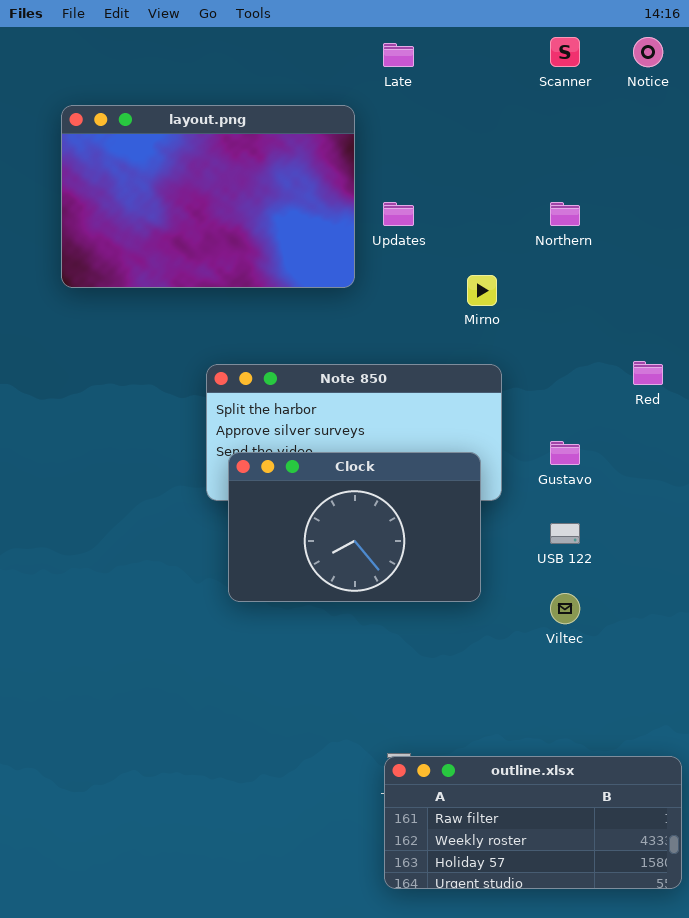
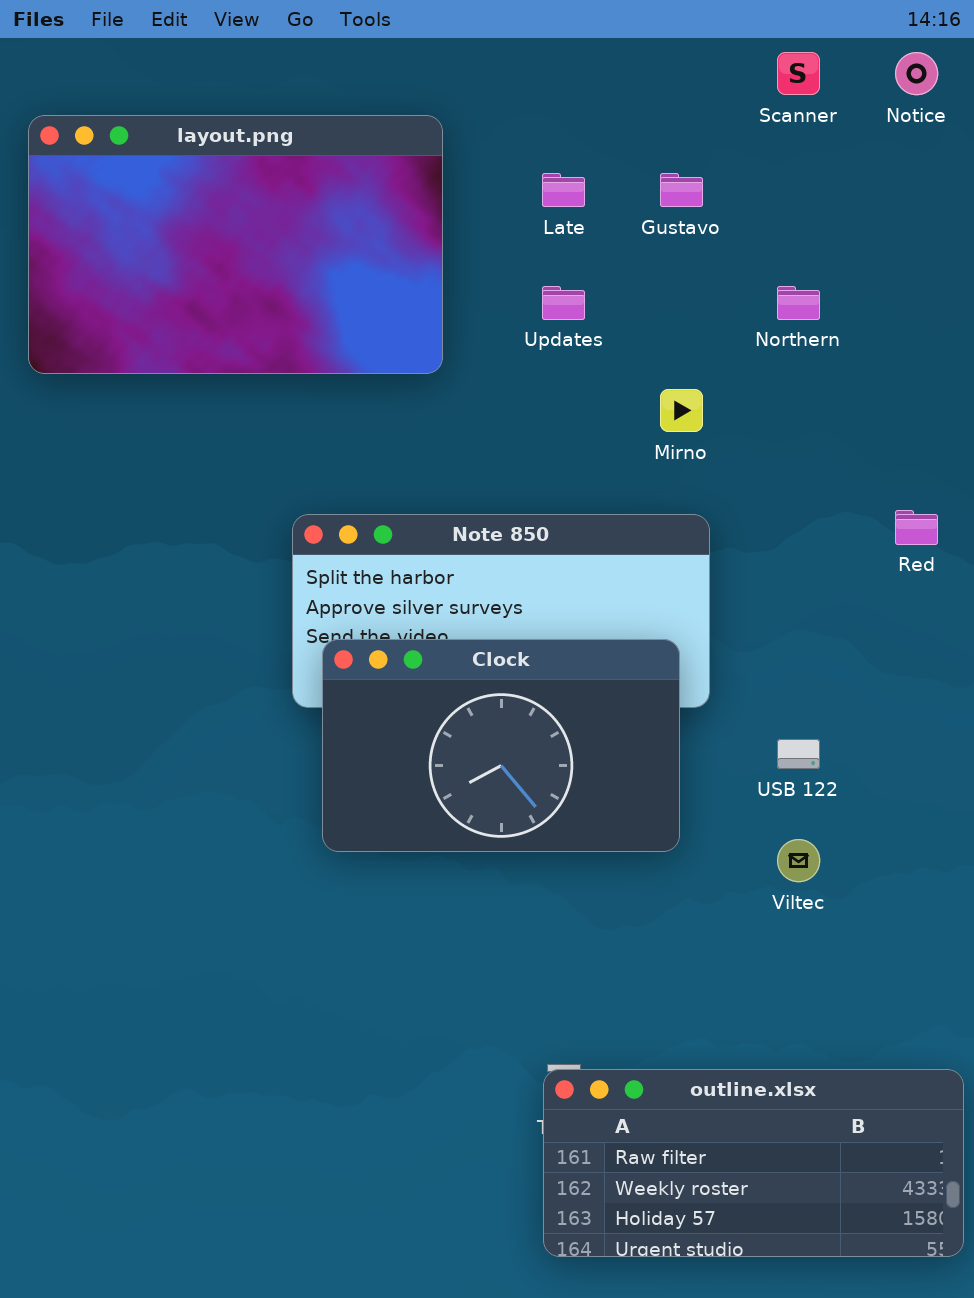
Late: [383,43,414,67] -> [542,173,585,207], moved
layout.png: [61,105,355,288] -> [28,115,443,374], moved
Gustavo: [550,441,580,465] -> [660,173,703,207], moved

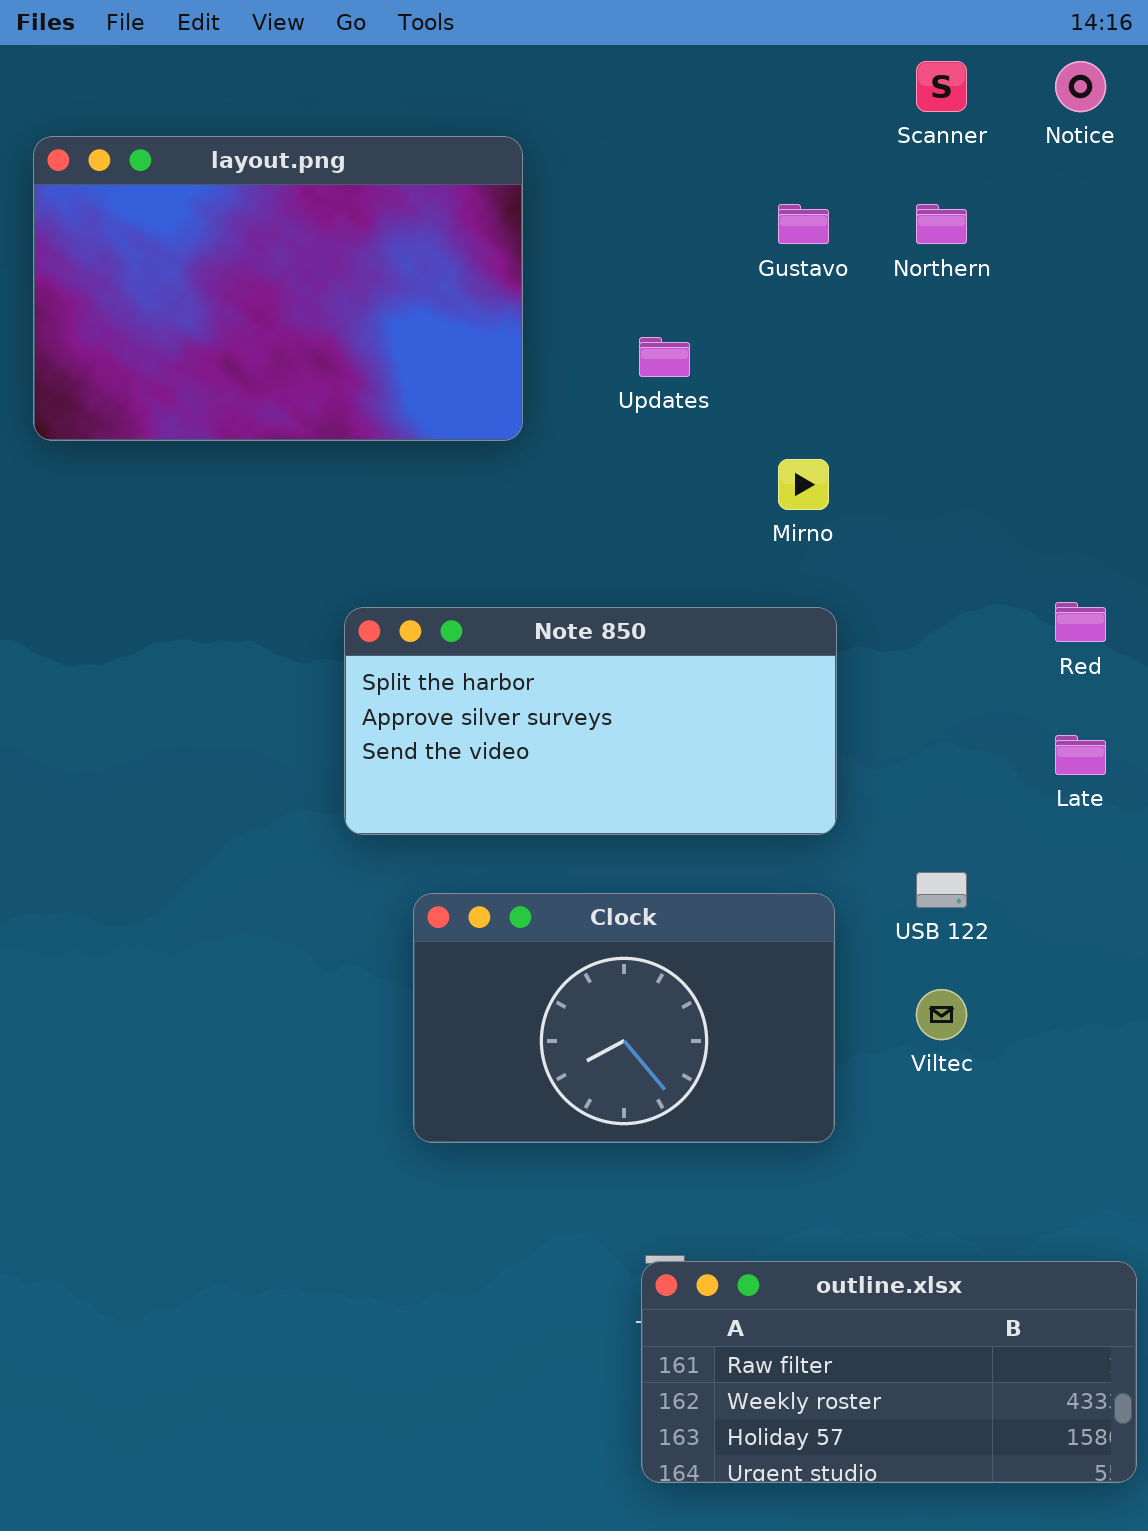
Late: [542,173,585,207] -> [1055,735,1106,775], moved
Northern: [777,286,820,320] -> [916,204,967,244], moved
Clock: [322,639,680,852] -> [413,893,835,1143], moved

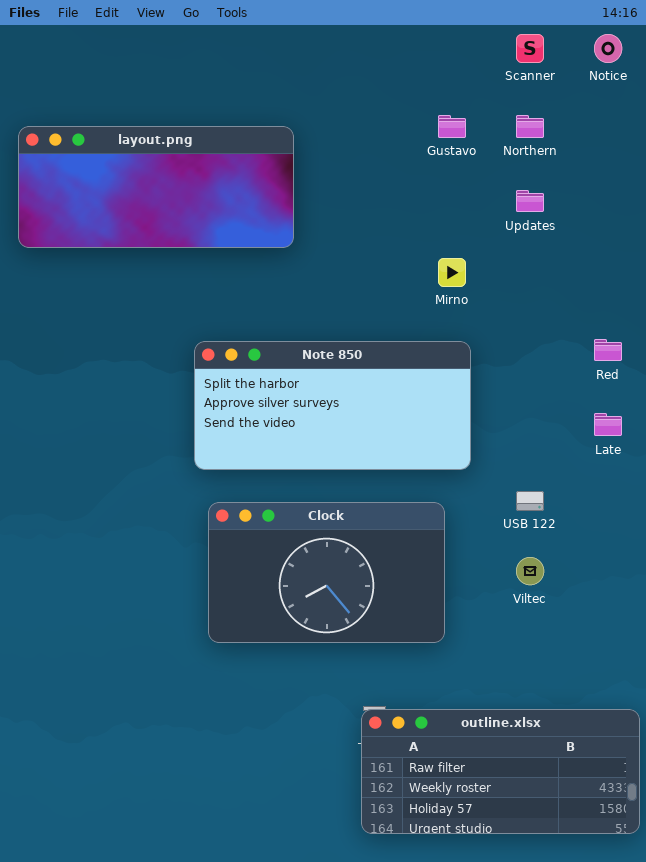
layout.png: [33,136,523,441] -> [18,126,294,248], resized
Updates: [639,337,690,377] -> [516,190,544,212], moved
Clock: [413,893,835,1143] -> [208,502,445,643], moved

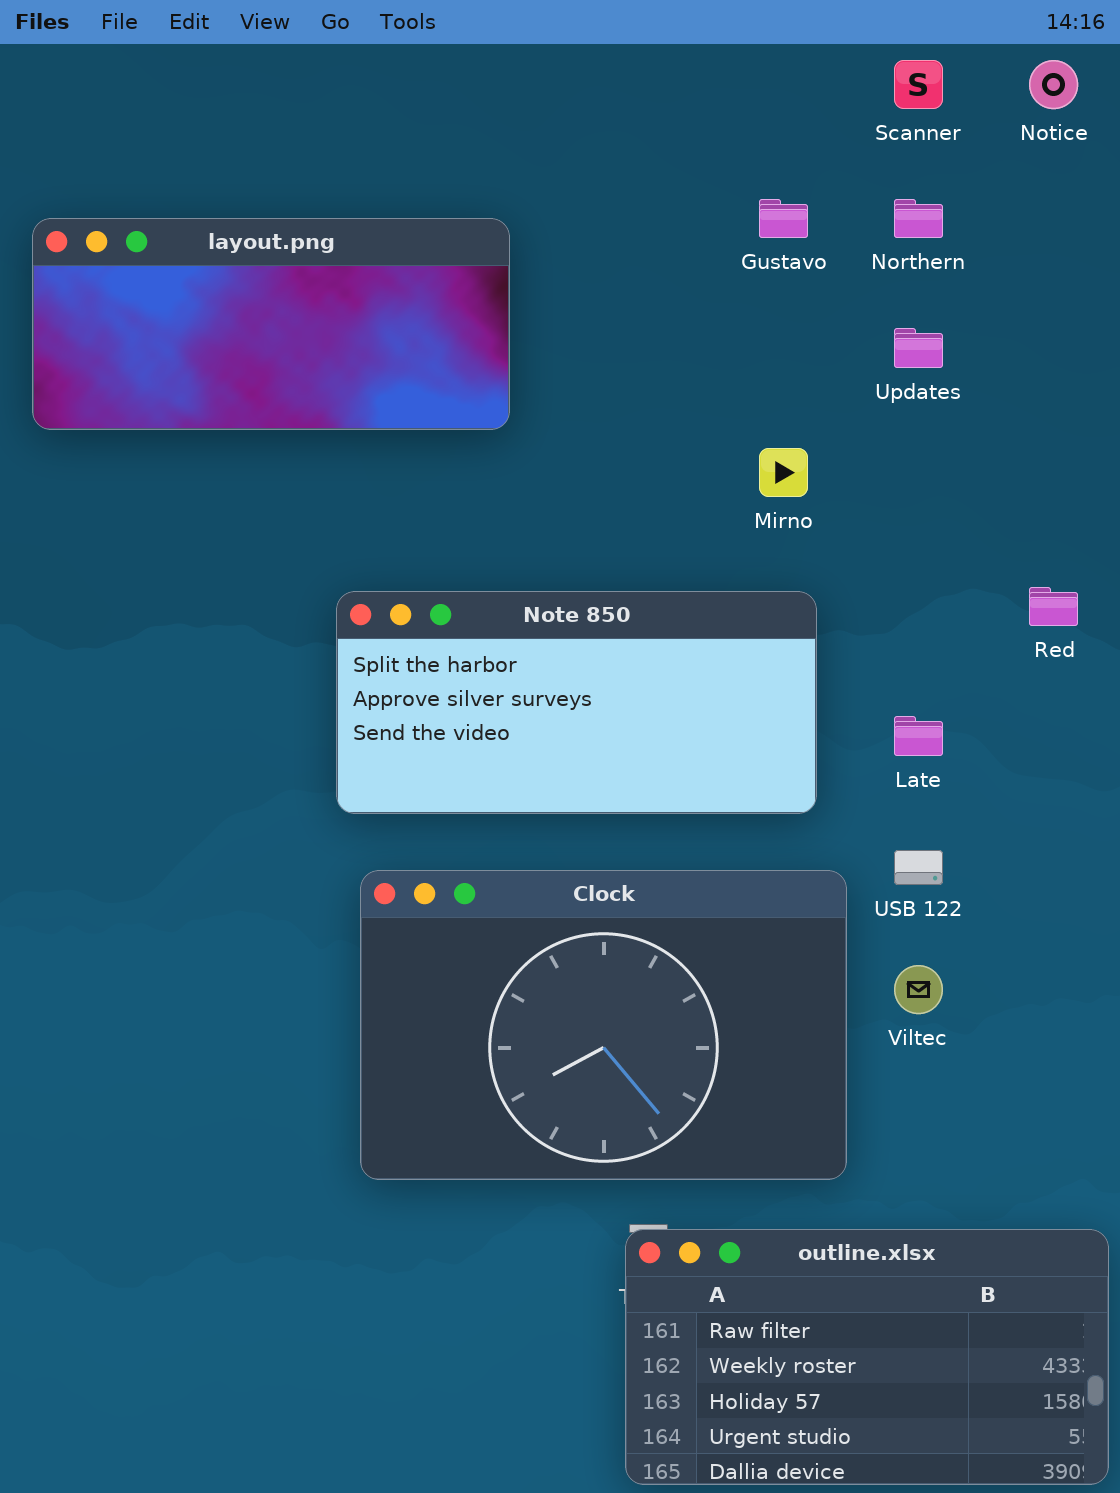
Late: [594,413,622,436] -> [894,716,943,756], moved
Clock: [208,502,445,643] -> [360,870,847,1180], resized
outline.xlsx: [361,709,640,834] -> [625,1229,1109,1485], resized

